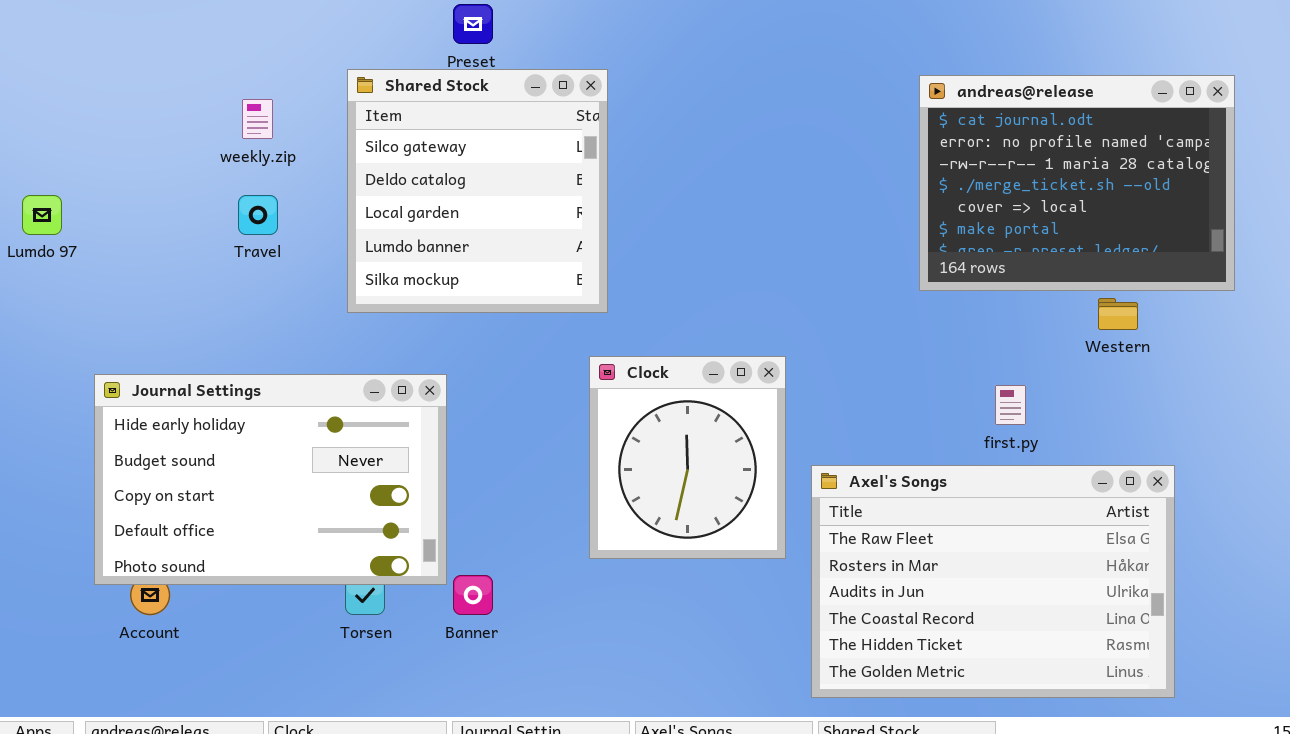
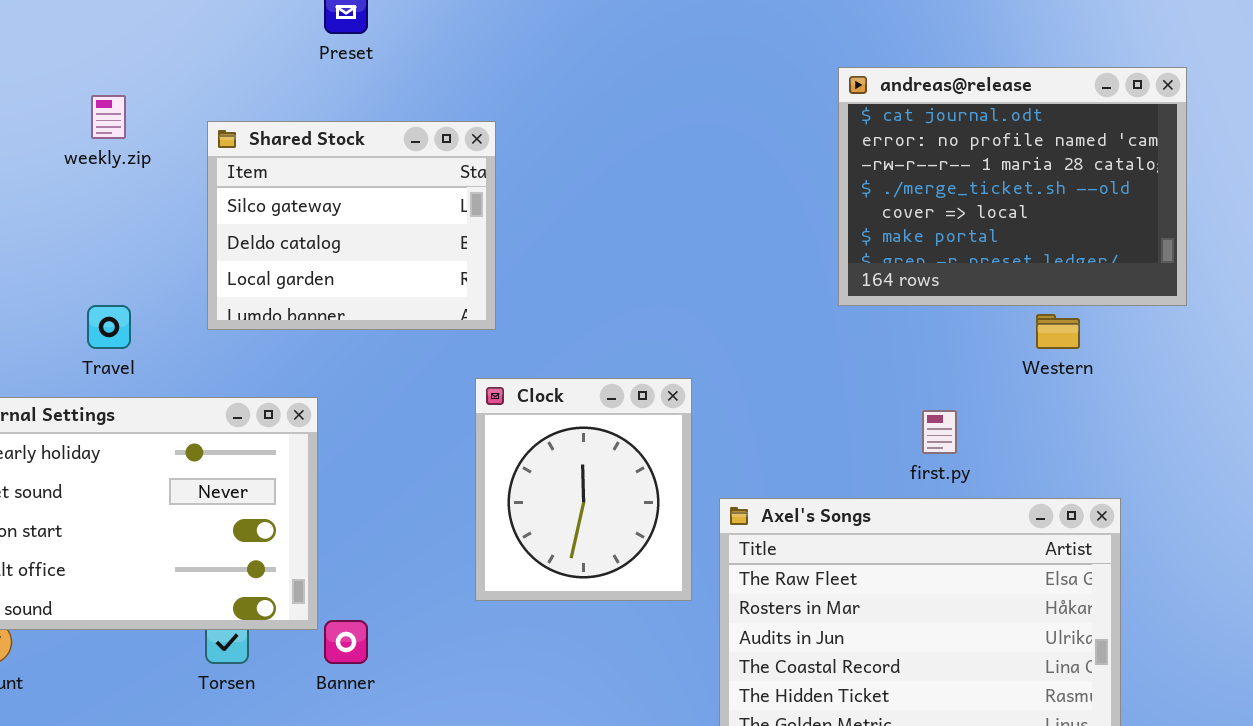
Shared Stock: [347,69,608,313] -> [207,121,496,330], resized
Travel: [238,195,278,235] -> [87,305,131,349], moved

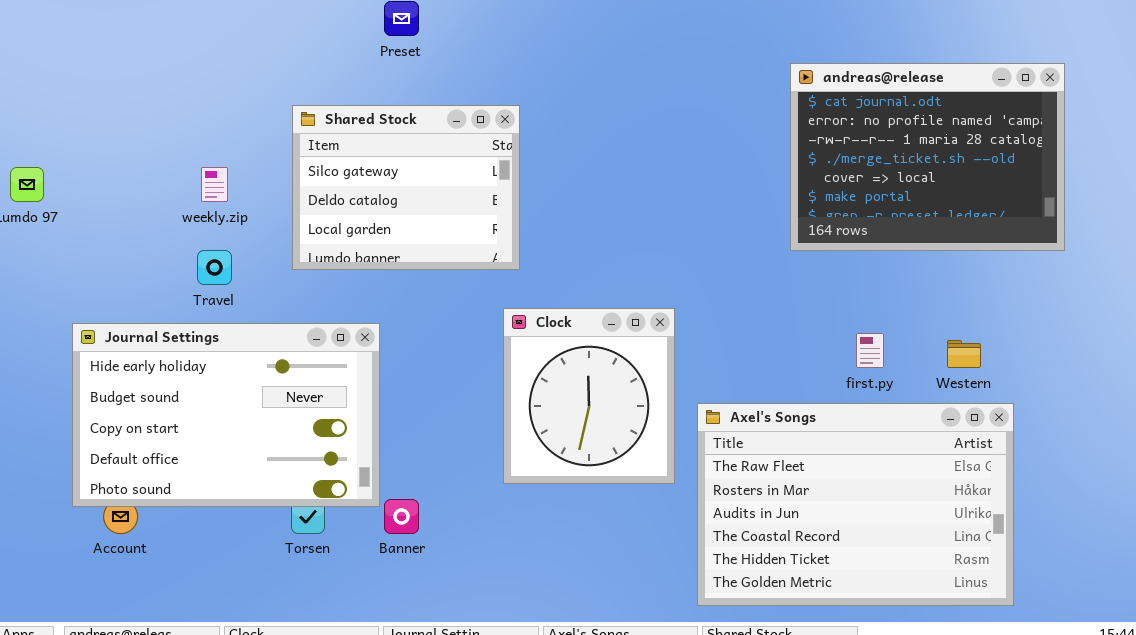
weekly.zip: [91,95,126,139] -> [201,167,228,202], moved
Western: [1036,314,1080,349] -> [947,340,981,368], moved

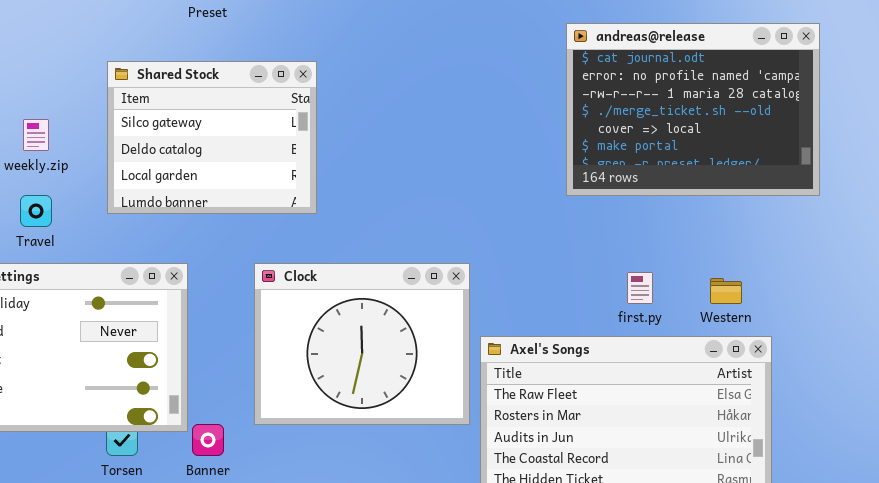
Clock: [503,308,675,484] -> [254,263,470,425], moved, resized

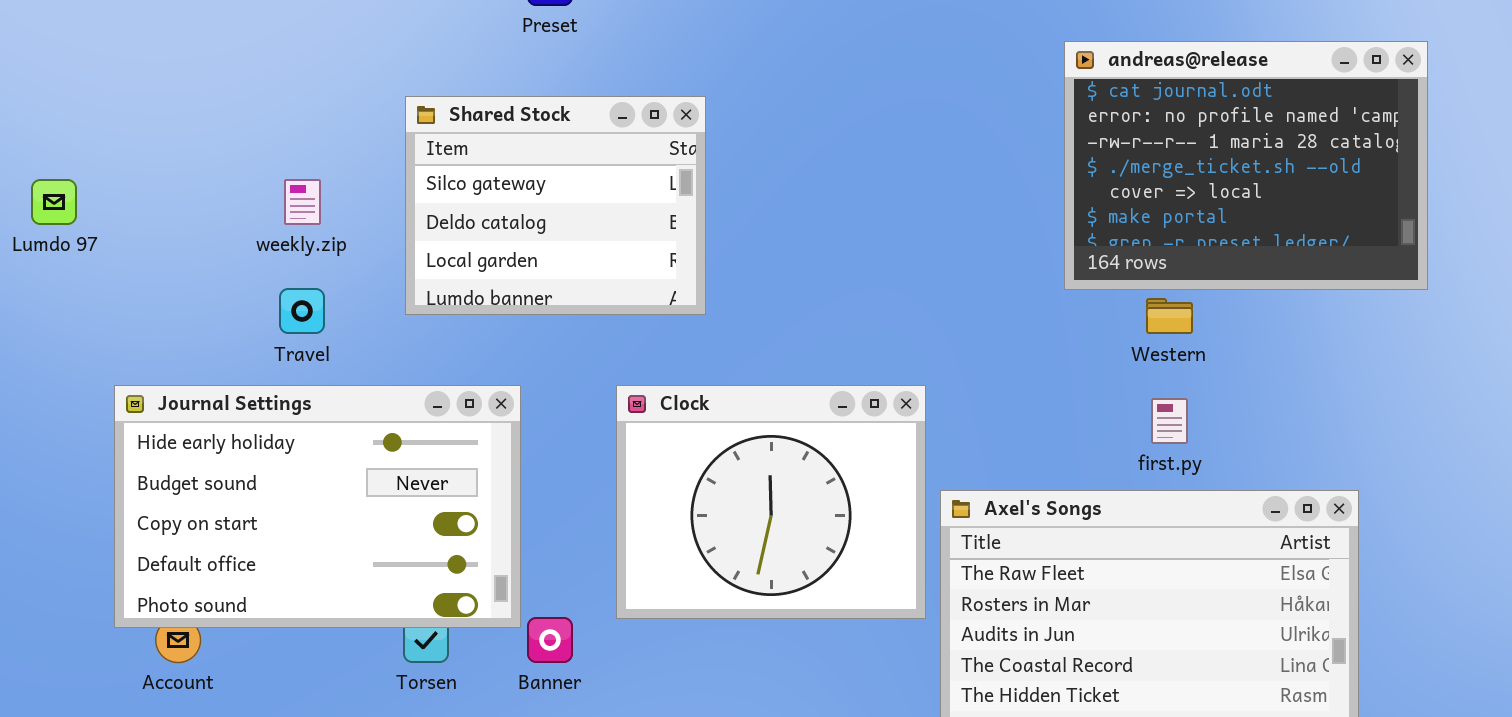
Western: [710,278,742,304] -> [1146,298,1193,334], moved

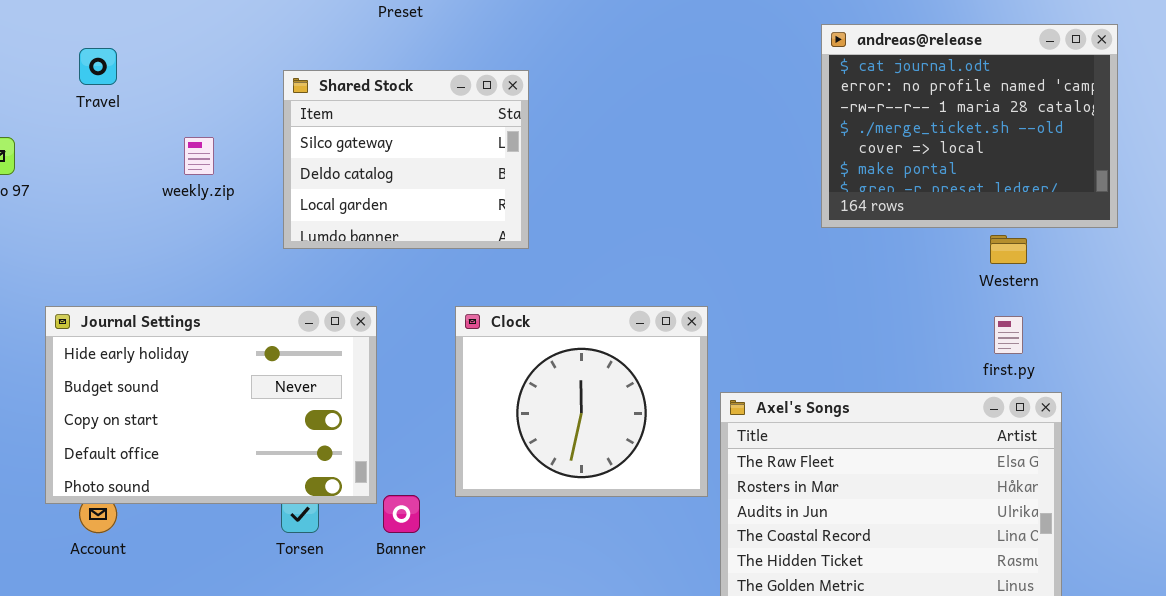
Travel: [279,288,325,334] -> [79,48,117,85], moved
Western: [1146,298,1193,334] -> [990,235,1027,264], moved
first.py: [1151,398,1188,444] -> [994,316,1023,354], moved

